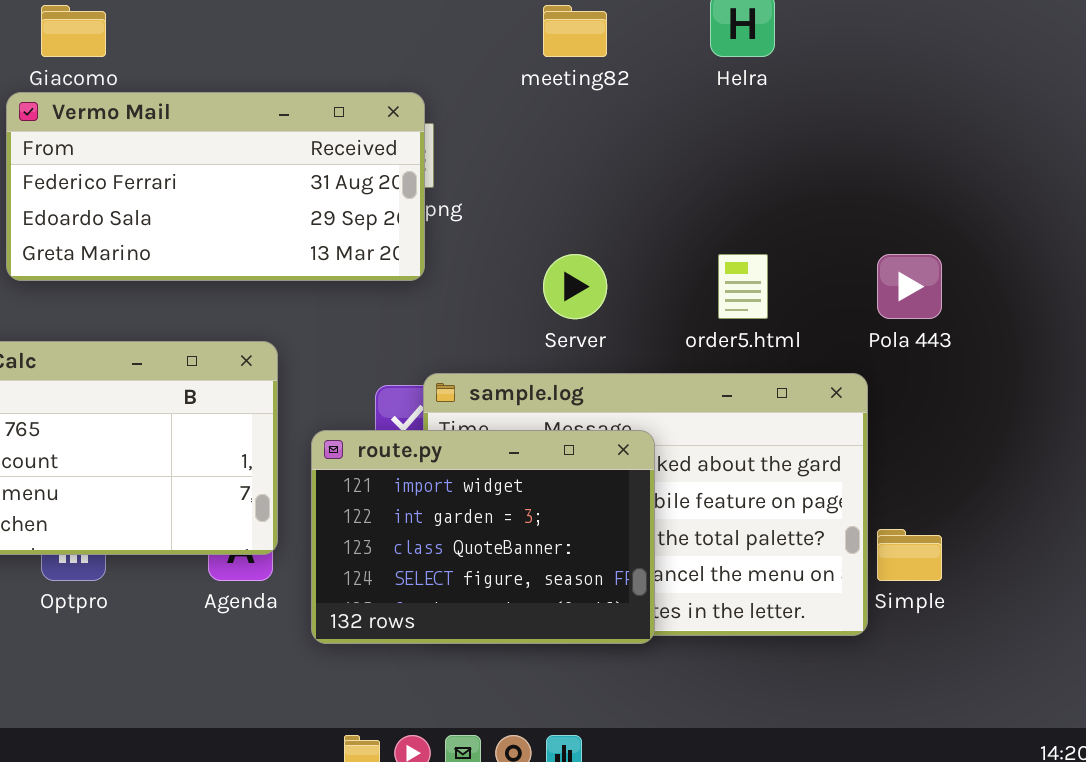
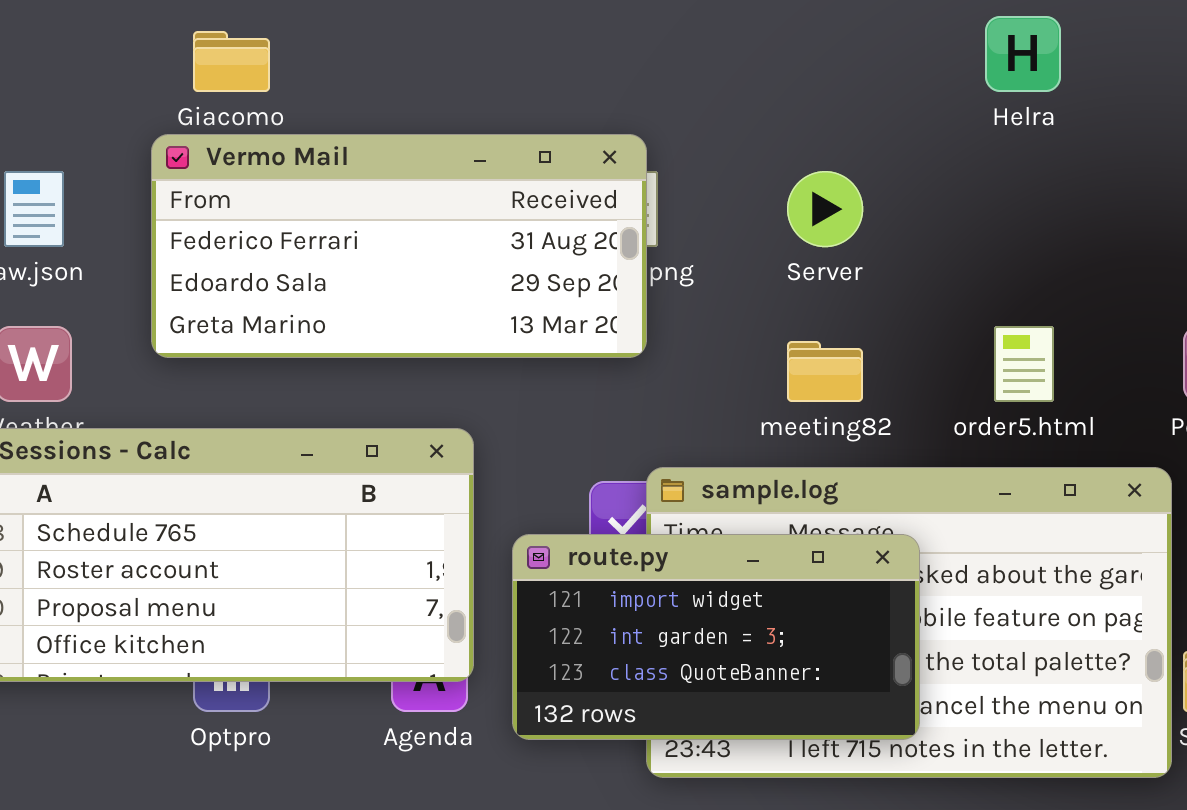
meeting82: [543,5,607,57] -> [787,341,863,402], moved
Server: [543,254,607,319] -> [787,171,863,247], moved
route.py: [311,430,655,644] -> [512,534,920,740], resized

